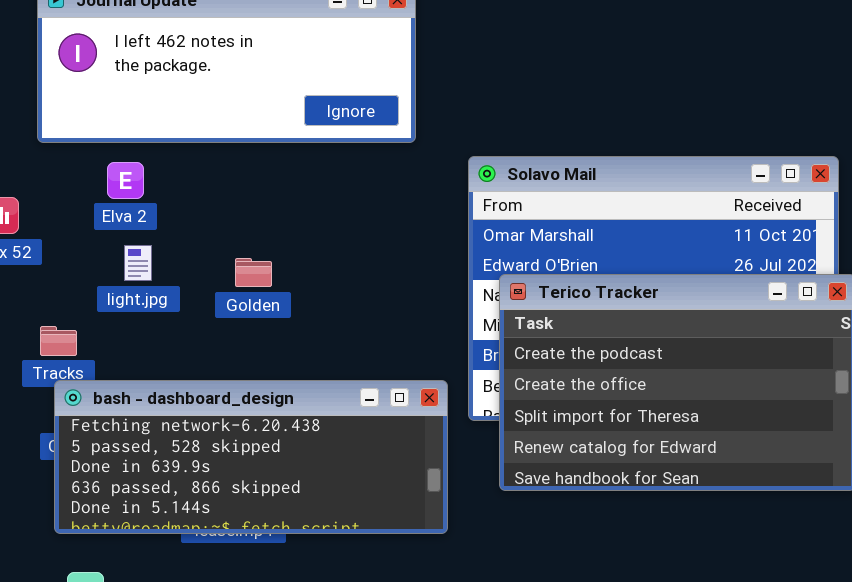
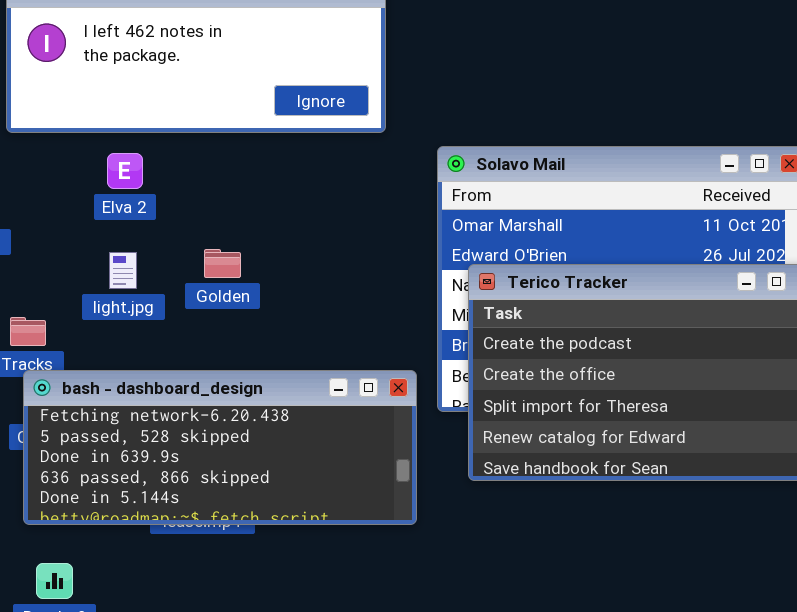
Elva 2: [107,162,144,199] -> [107,153,143,189], moved
light.jpg: [124,245,152,281] -> [109,252,137,289], moved

